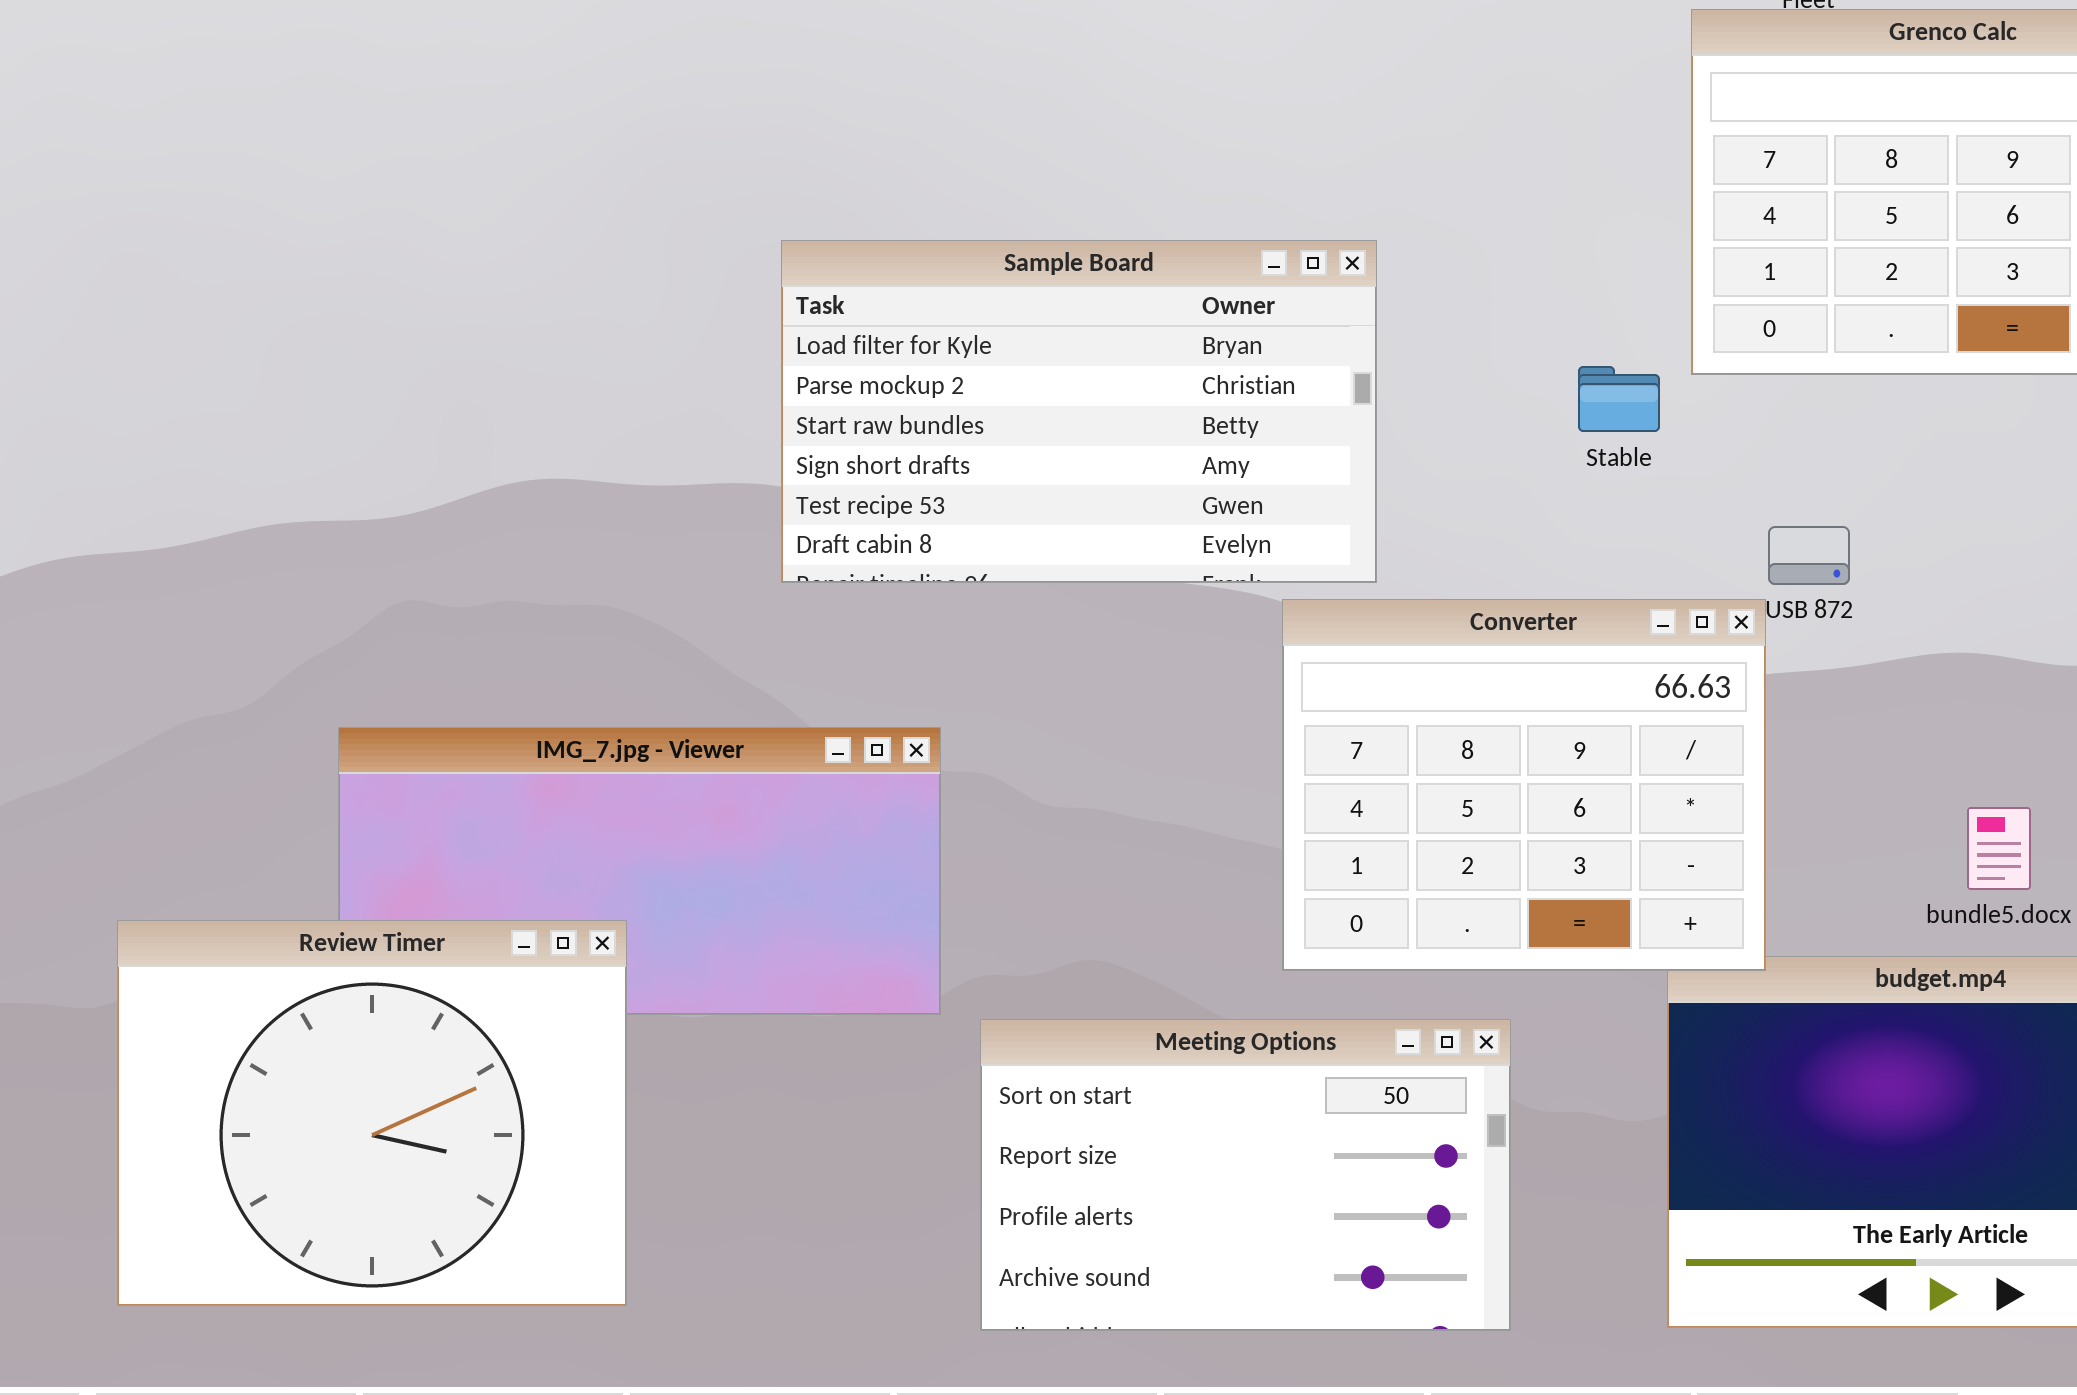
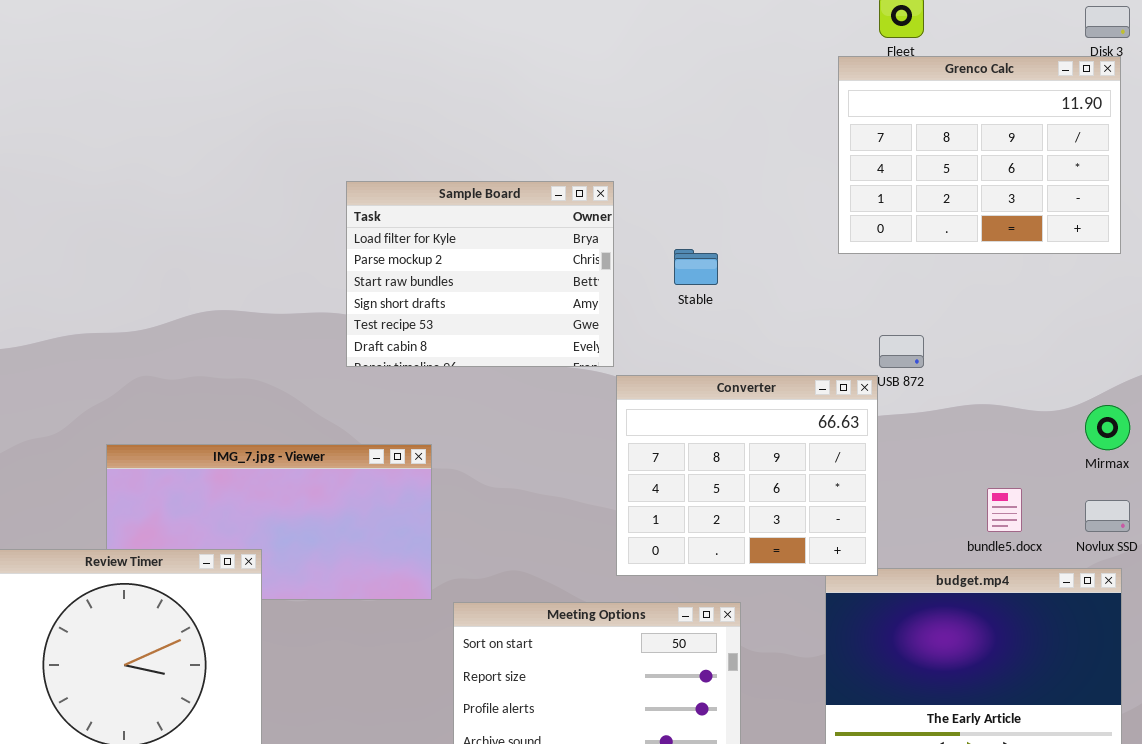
Sample Board: [781,240,1377,583] -> [346,181,614,367], resized
Stable: [1578,366,1660,432] -> [674,249,718,285], moved

